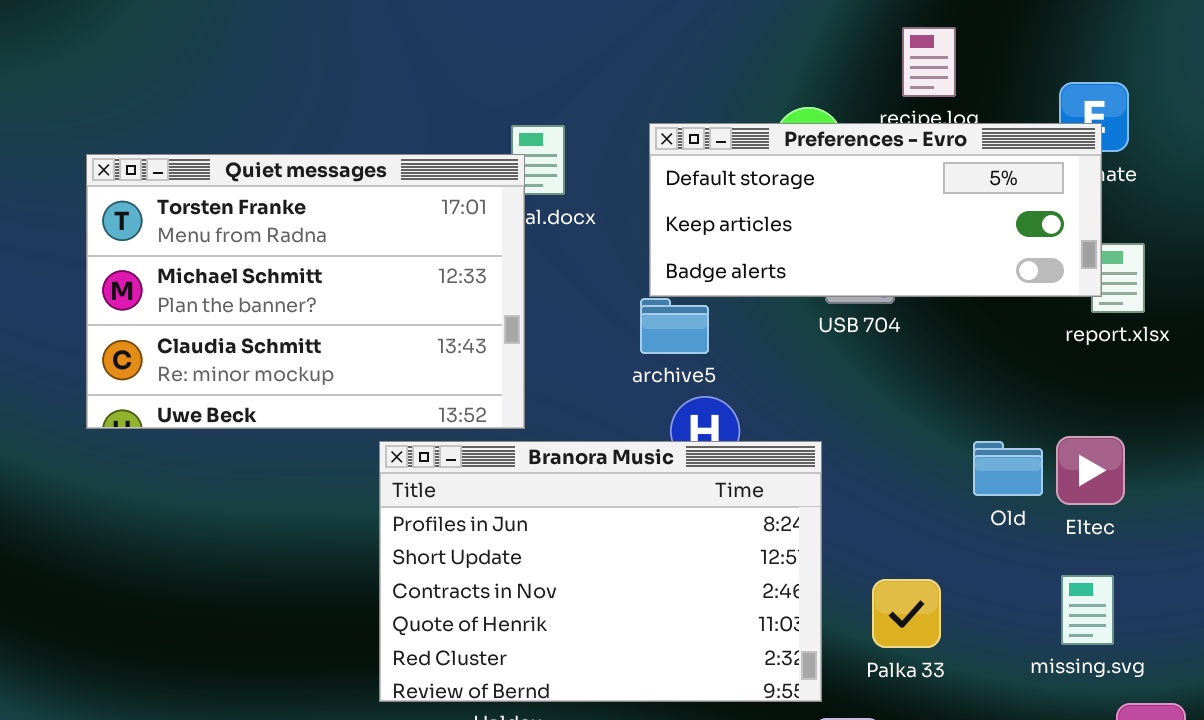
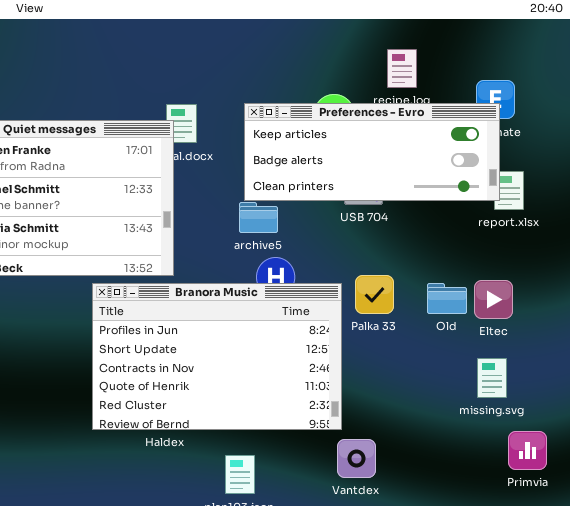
Preferences - Evro: [649,123,1102,297] -> [244,103,500,201], scrolled down 1 row
Palka 33: [872,579,941,648] -> [355,275,394,314], moved

